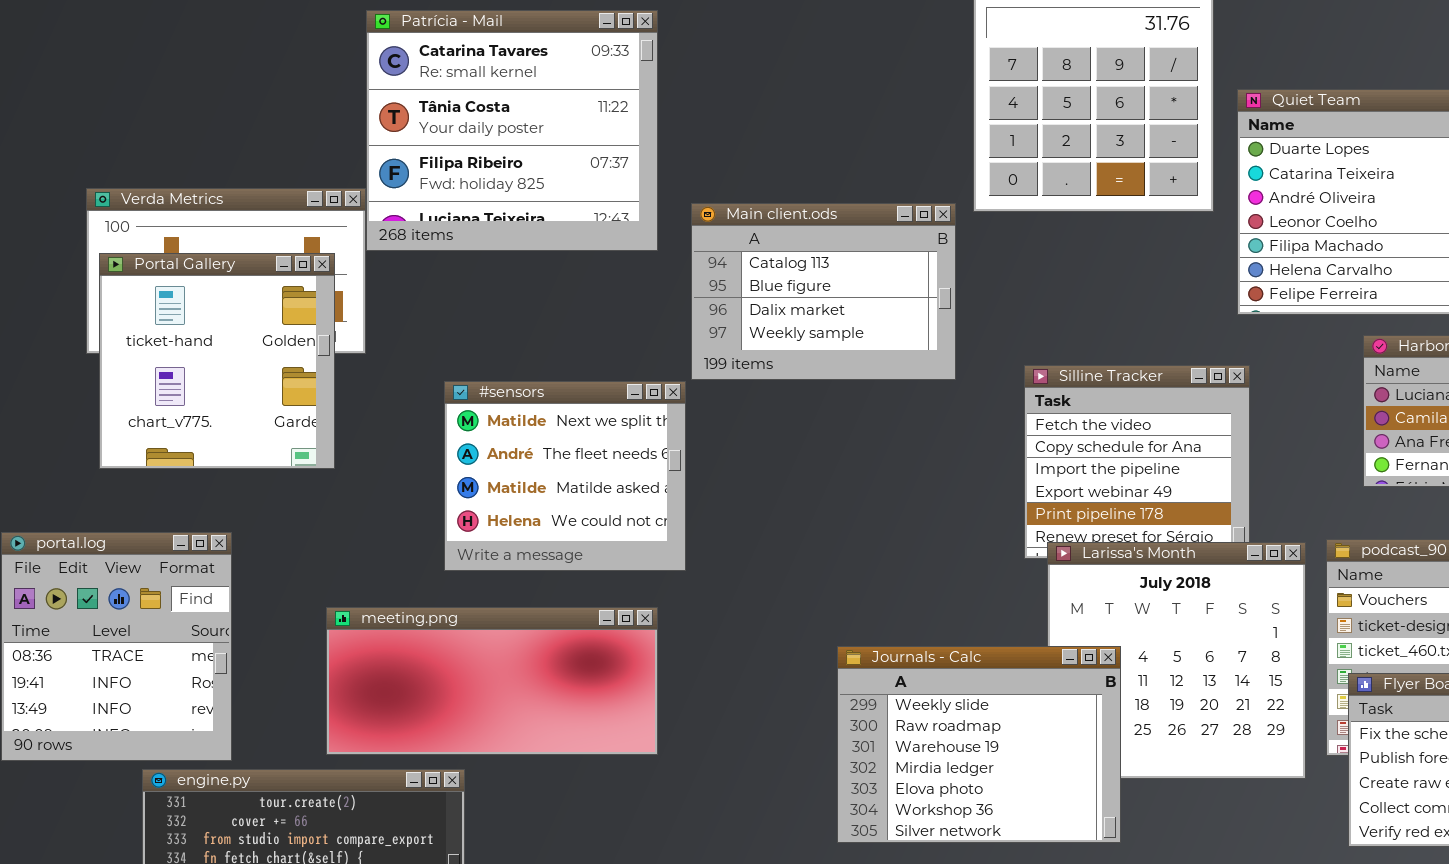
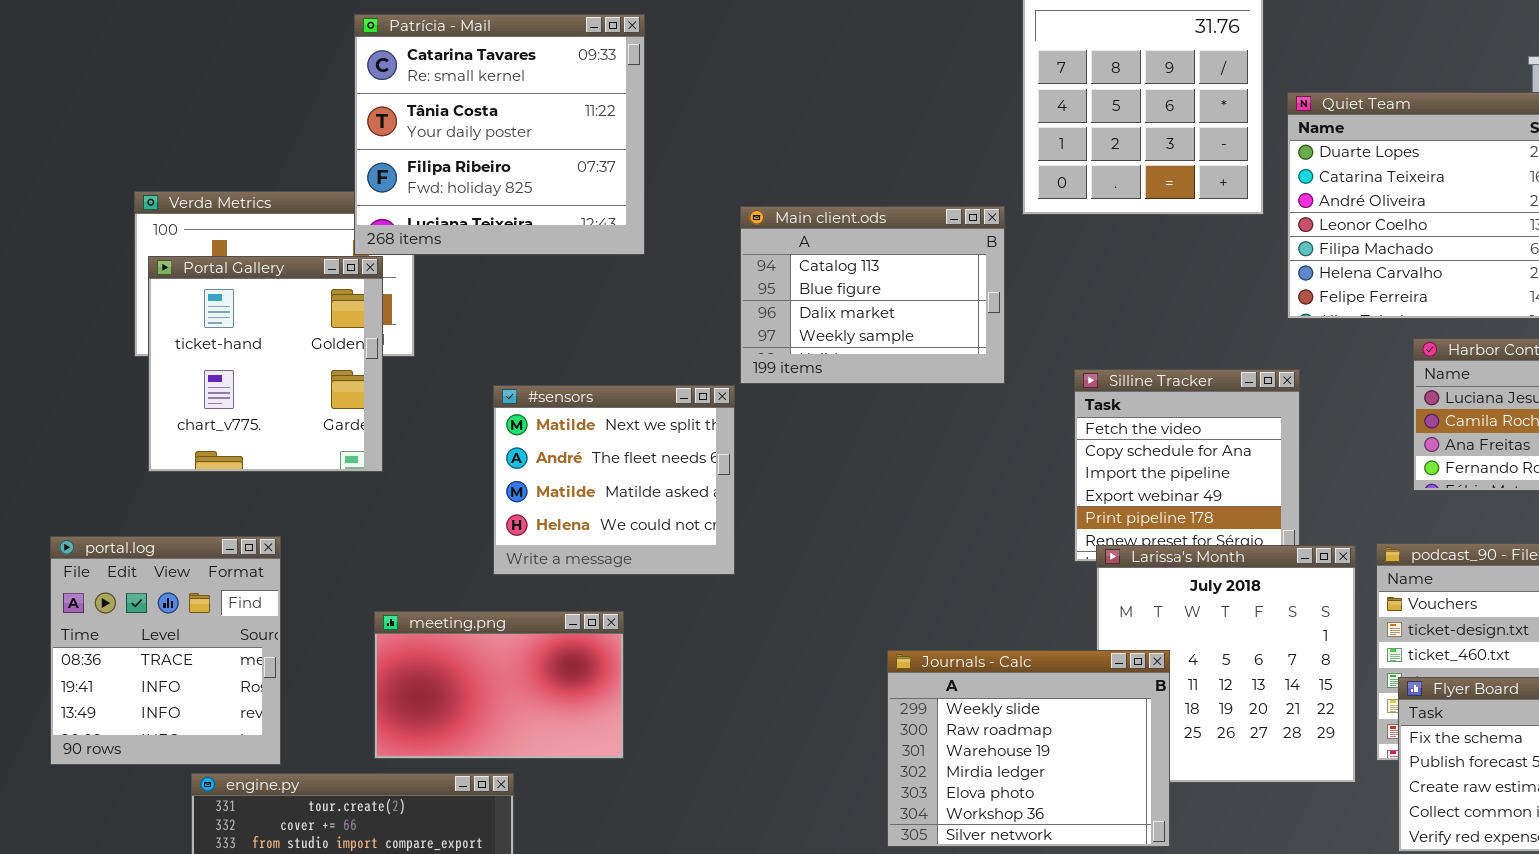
Patrícia - Mail: [366,10,658,251] -> [354,14,645,255], moved
meeting.png: [326,607,658,755] -> [374,611,624,759], resized

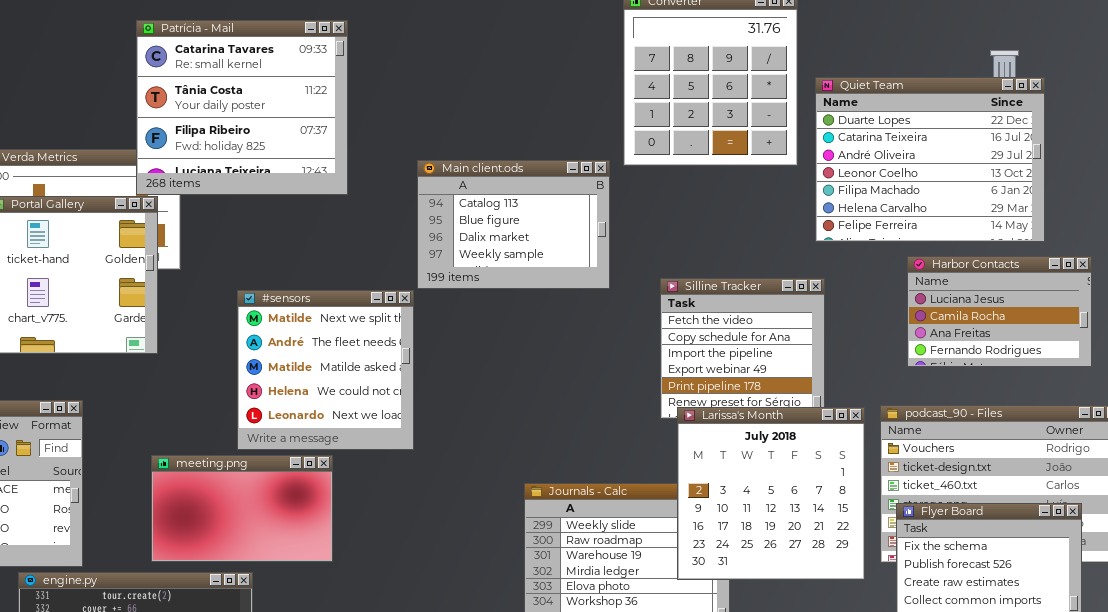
#sensors: [493,385,735,575] -> [237,290,414,450], resized
Larissa's Month: [1096,545,1356,783] -> [677,407,865,580], raised

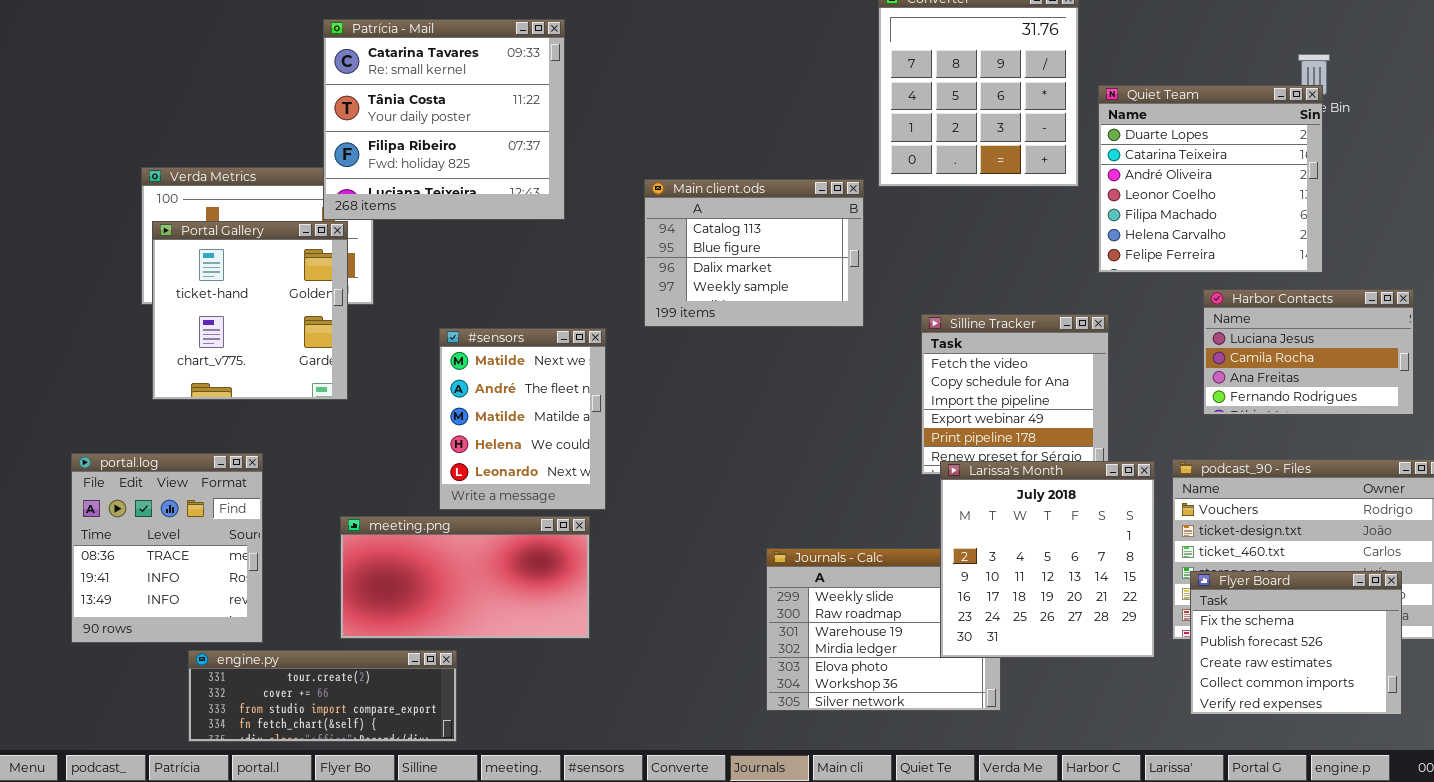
Quiet Team: [815,77,1045,242] -> [1098,85,1323,273], resized
#sensors: [237,290,414,450] -> [439,328,606,510], resized
meeting.png: [151,455,333,562] -> [340,516,590,639], resized

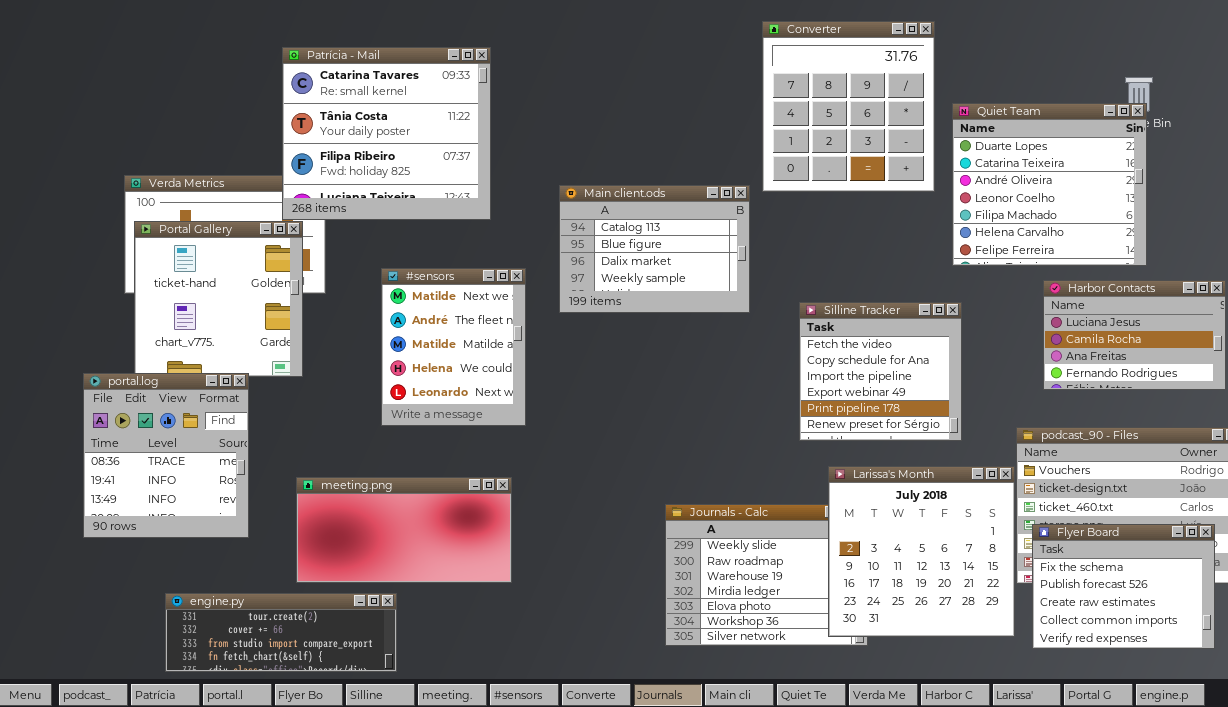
#sensors: [439,328,606,510] -> [381,268,526,426], moved
portal.log: [71,453,263,643] -> [83,373,249,538], moved
Larissa's Month: [940,461,1155,658] -> [828,466,1015,637], moved

